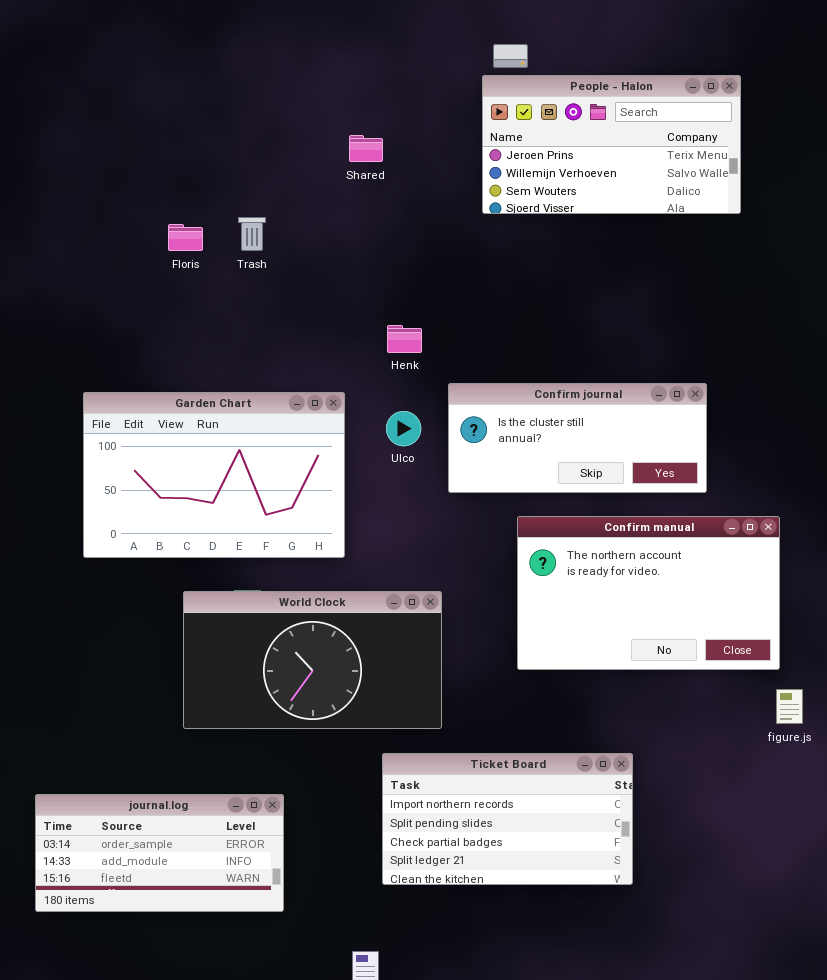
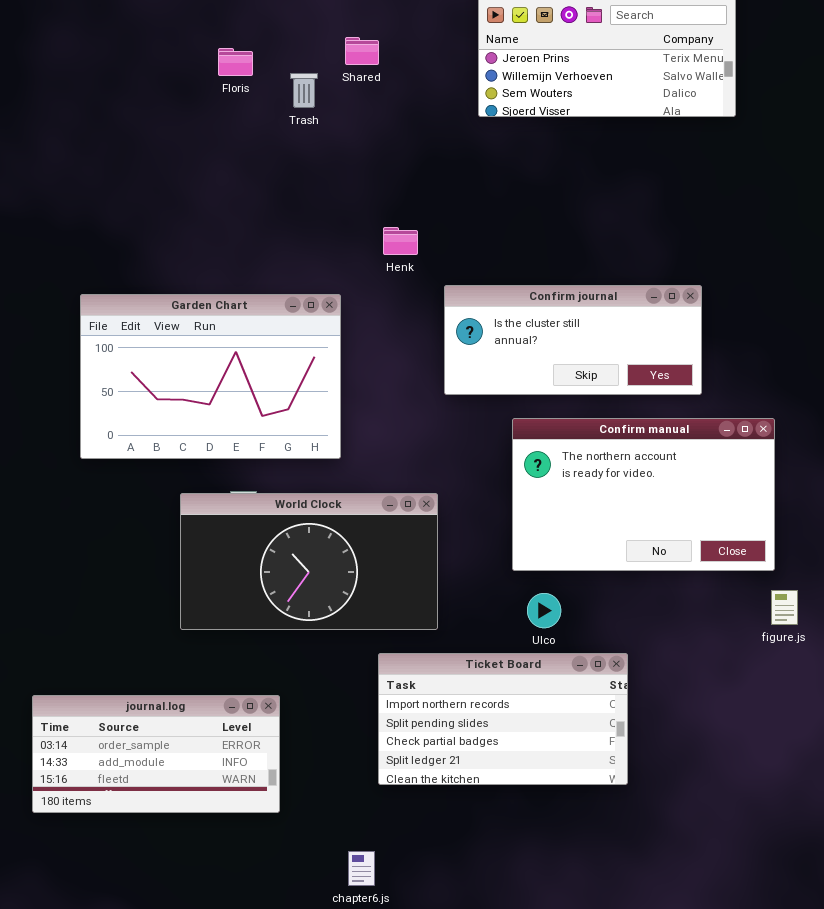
Trash: [238,217,266,251] -> [290,73,318,108], moved
Floris: [168,224,203,251] -> [218,48,253,76], moved
Ulco: [386,411,421,446] -> [527,593,561,628], moved

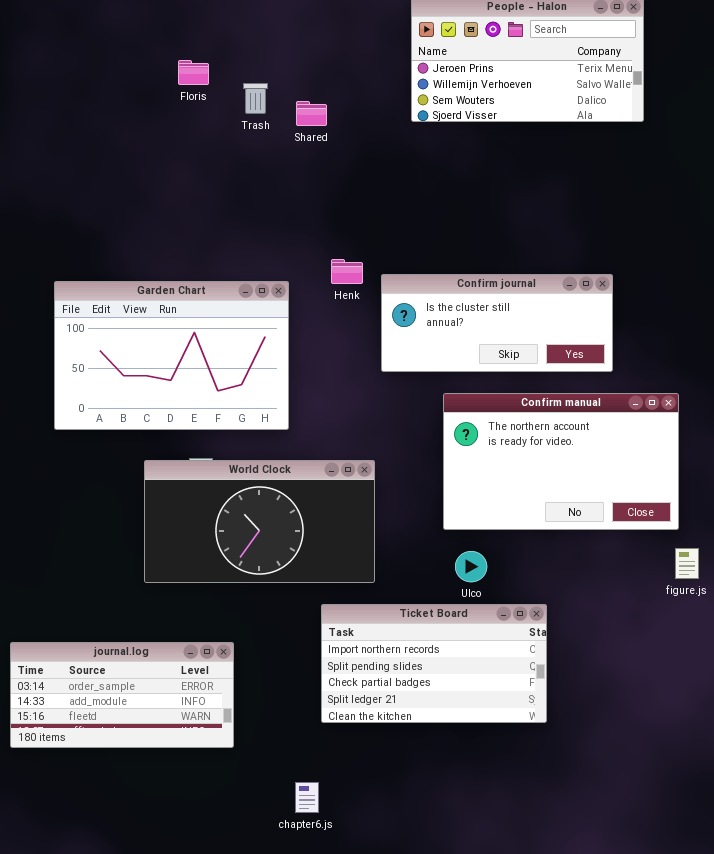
Shared: [345,37,379,65] -> [296,101,327,126], moved
Henk: [383,227,418,255] -> [331,259,363,284], moved

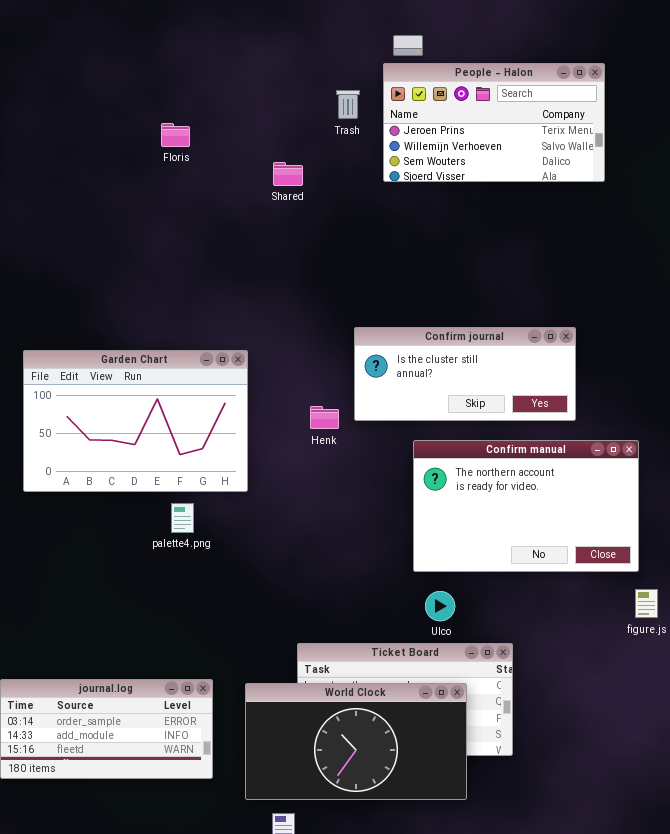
Trash: [243,83,268,114] -> [336,90,360,119], moved
Henk: [331,259,363,284] -> [310,406,339,429], moved
Garden Chart: [54,281,289,430] -> [23,350,248,492], moved
World Clock: [144,460,375,583] -> [245,683,467,800], moved

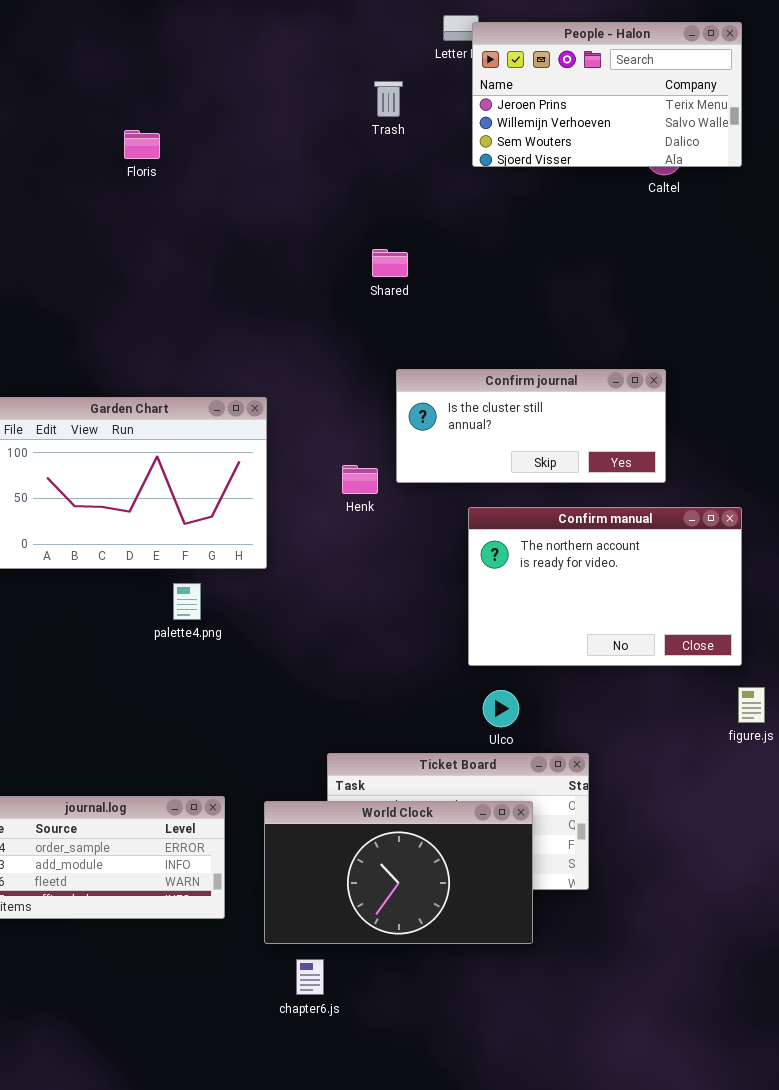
People - Halon: [383,63,605,182] -> [472,22,742,167], moved
Floris: [161,123,190,147] -> [124,130,160,159], moved
Shared: [273,162,303,186] -> [372,249,408,277], moved

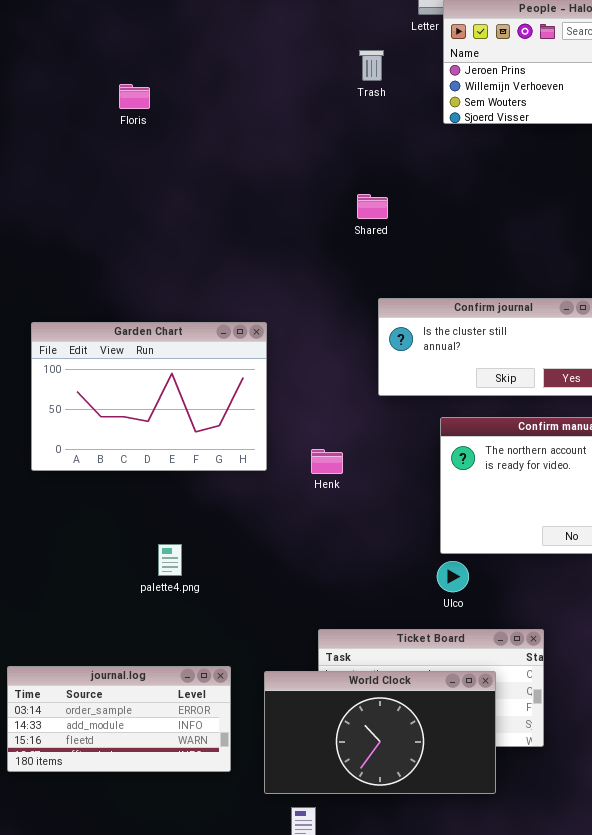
Floris: [124,130,160,159] -> [119,84,150,109], moved
Henk: [342,465,378,494] -> [311,449,343,474], moved
palette4.png: [173,583,201,620] -> [158,544,182,576], moved
Ulco: [483,690,519,727] -> [437,561,469,592], moved

